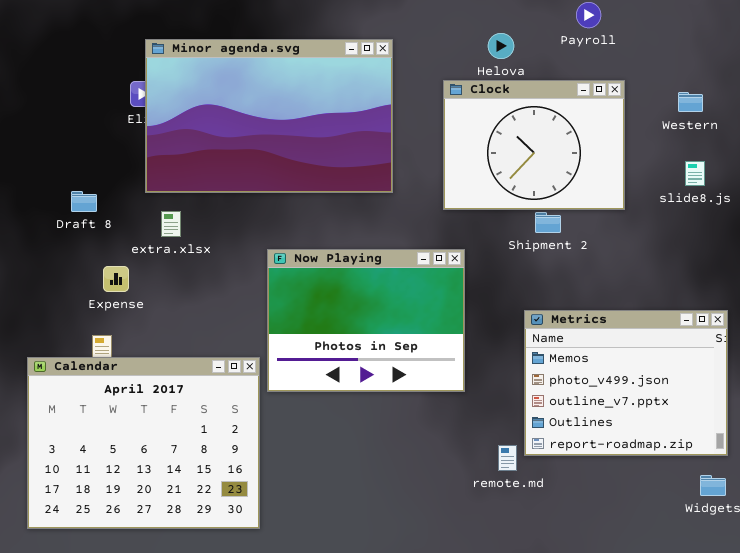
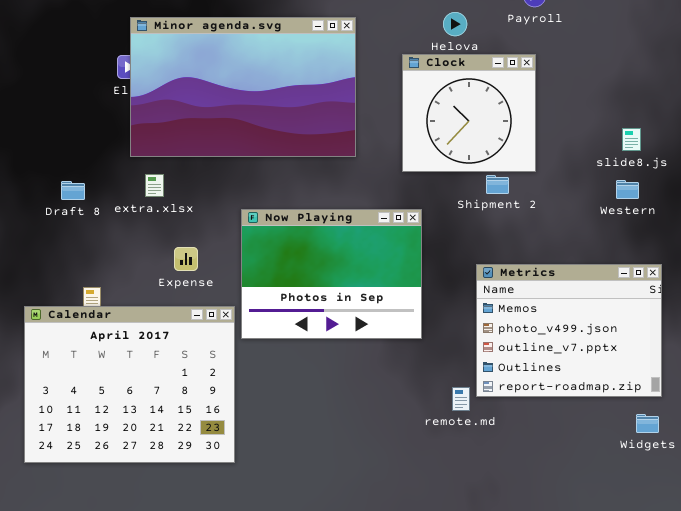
Clock: [443,80,625,210] -> [402,54,536,172], resized
Western: [678,92,703,112] -> [616,180,639,199], moved
Draft 8: [71,191,97,212] -> [61,181,85,200], moved
Expense: [103,266,129,292] -> [174,247,198,271], moved

